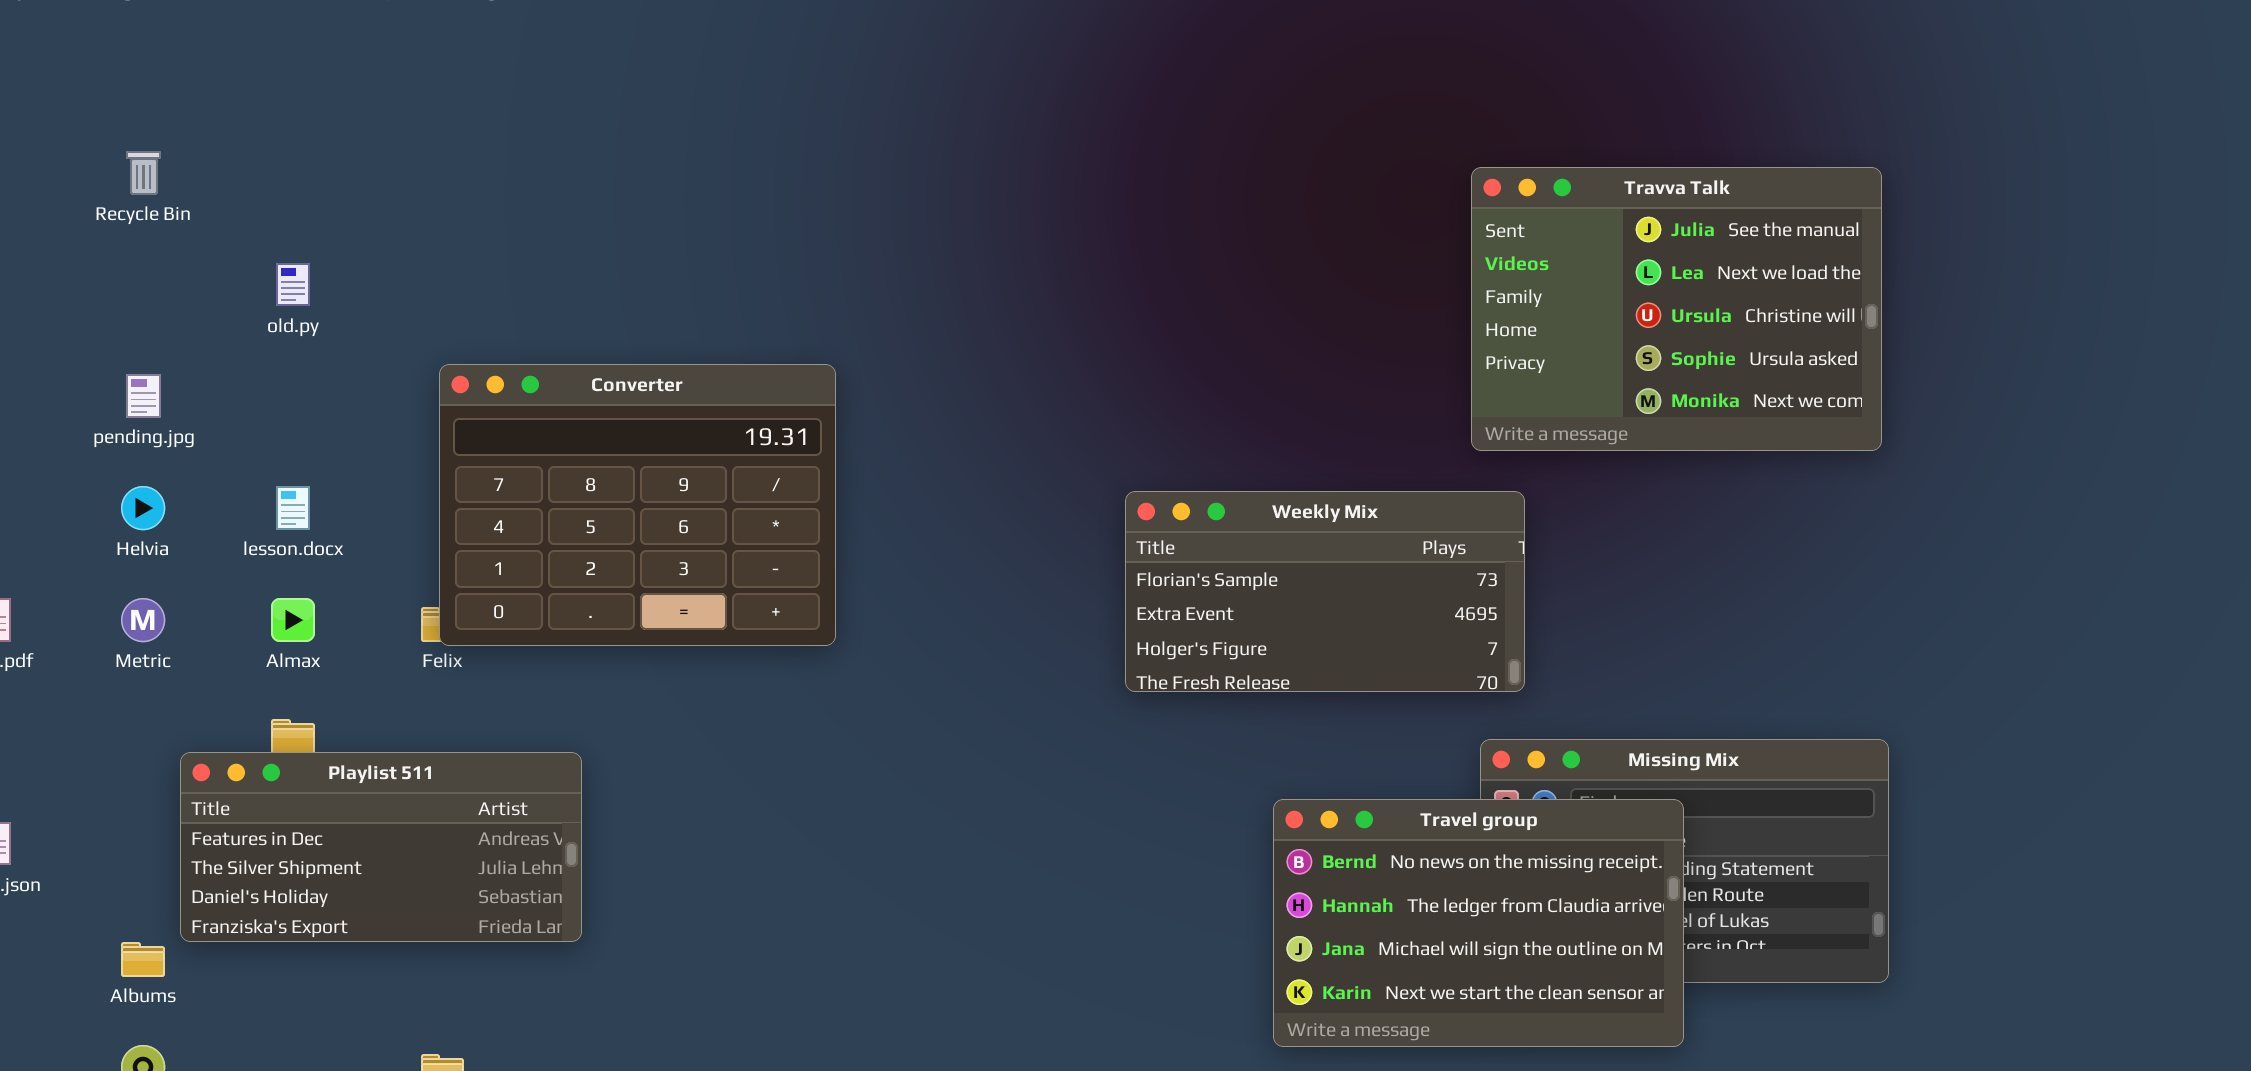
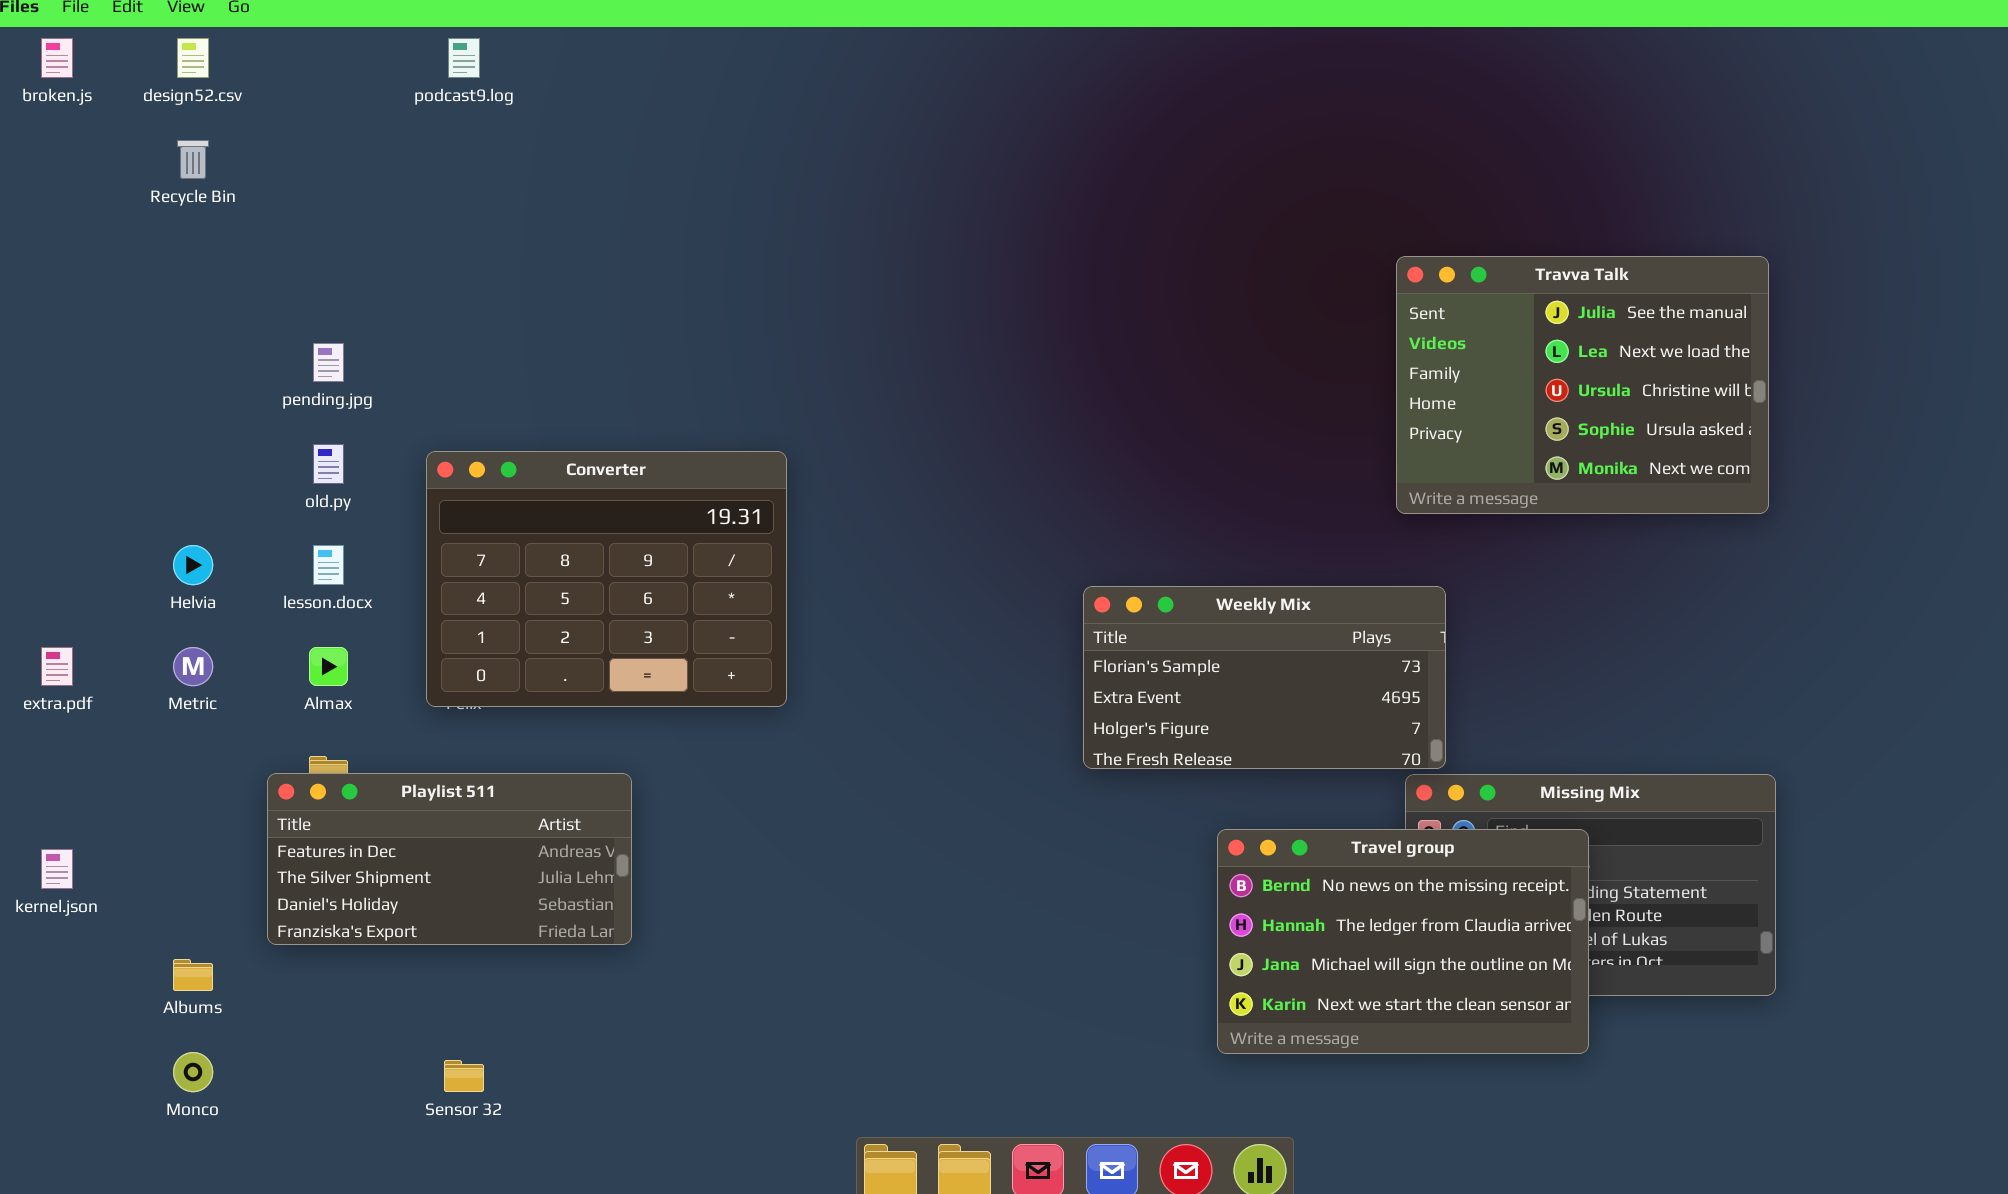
Recycle Bin: [126,151,161,195] -> [177,140,209,179], moved
old.py: [276,263,310,306] -> [313,444,344,484], moved
Converter: [439,364,836,646] -> [426,451,787,707], moved
pending.jpg: [126,374,161,418] -> [313,343,344,382], moved
Weekly Mix: [1125,491,1525,692] -> [1083,586,1446,769], moved
Playlist 511: [180,752,582,942] -> [267,773,632,945], moved

